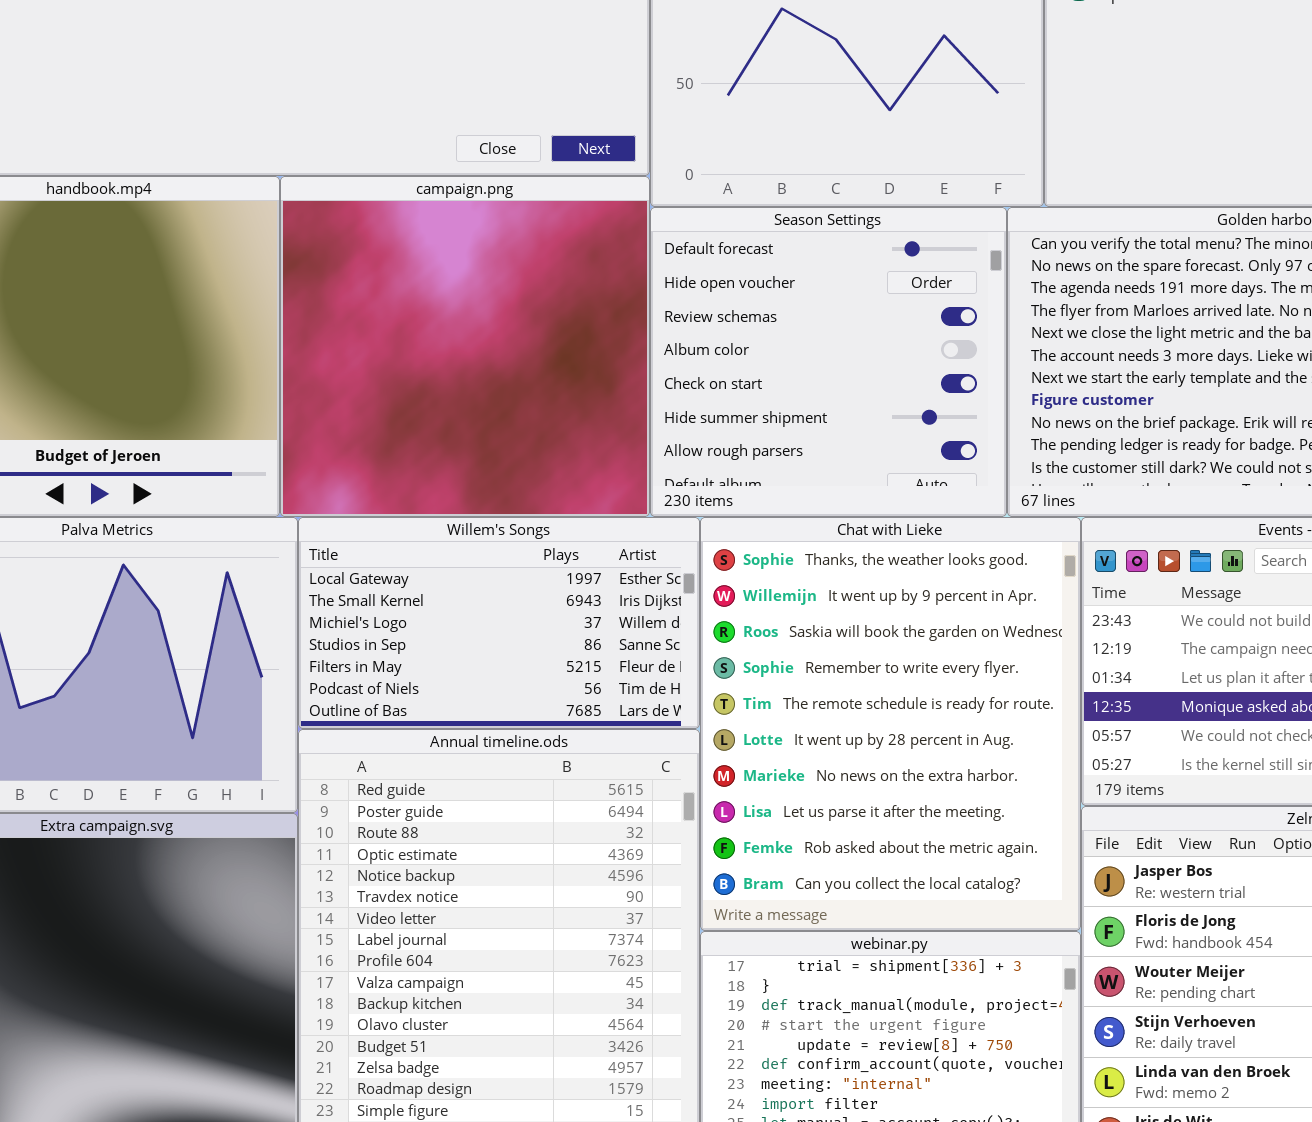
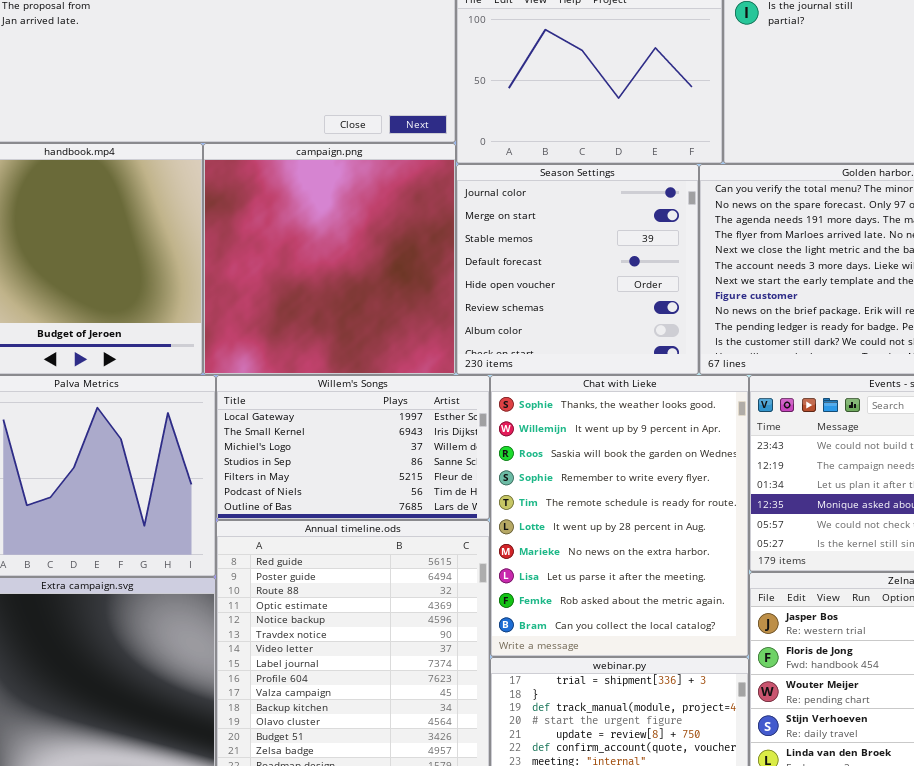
Season Settings: [650,207,1007,517] -> [456,164,699,375], scrolled up 3 rows

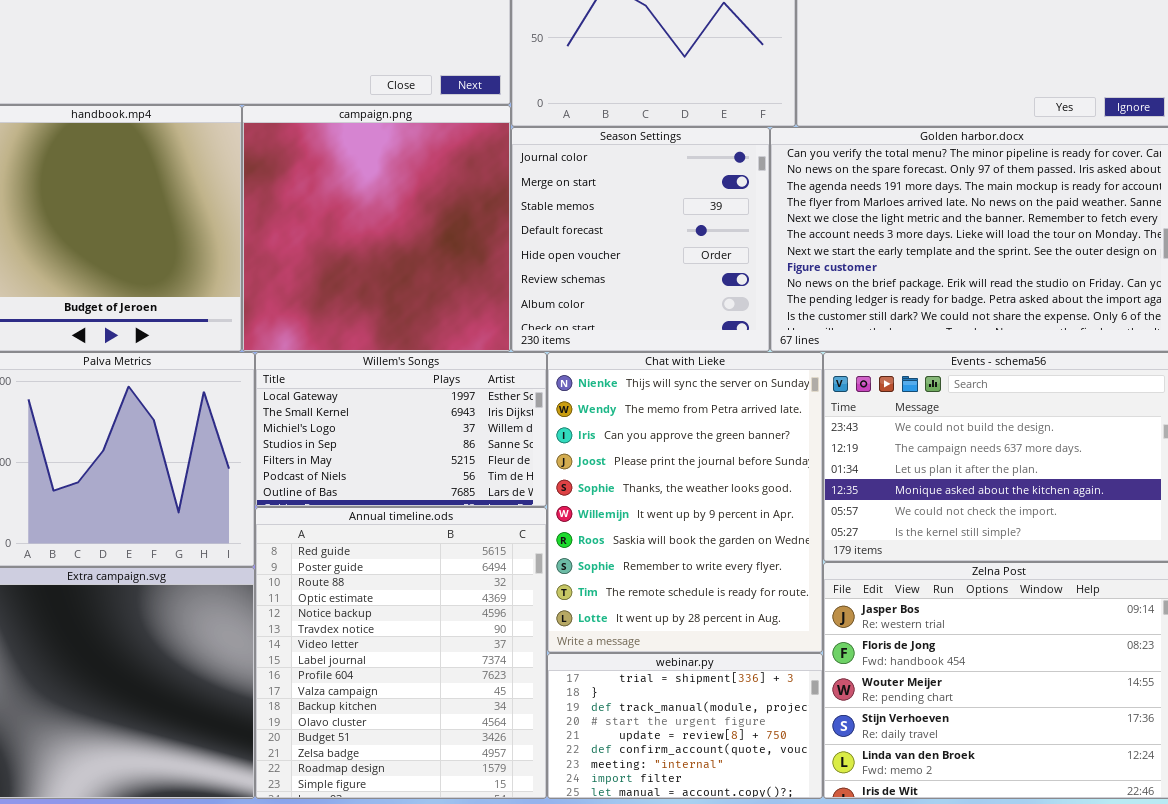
Chat with Lieke: [490,375,749,657] -> [547,352,823,653], scrolled up 4 rows

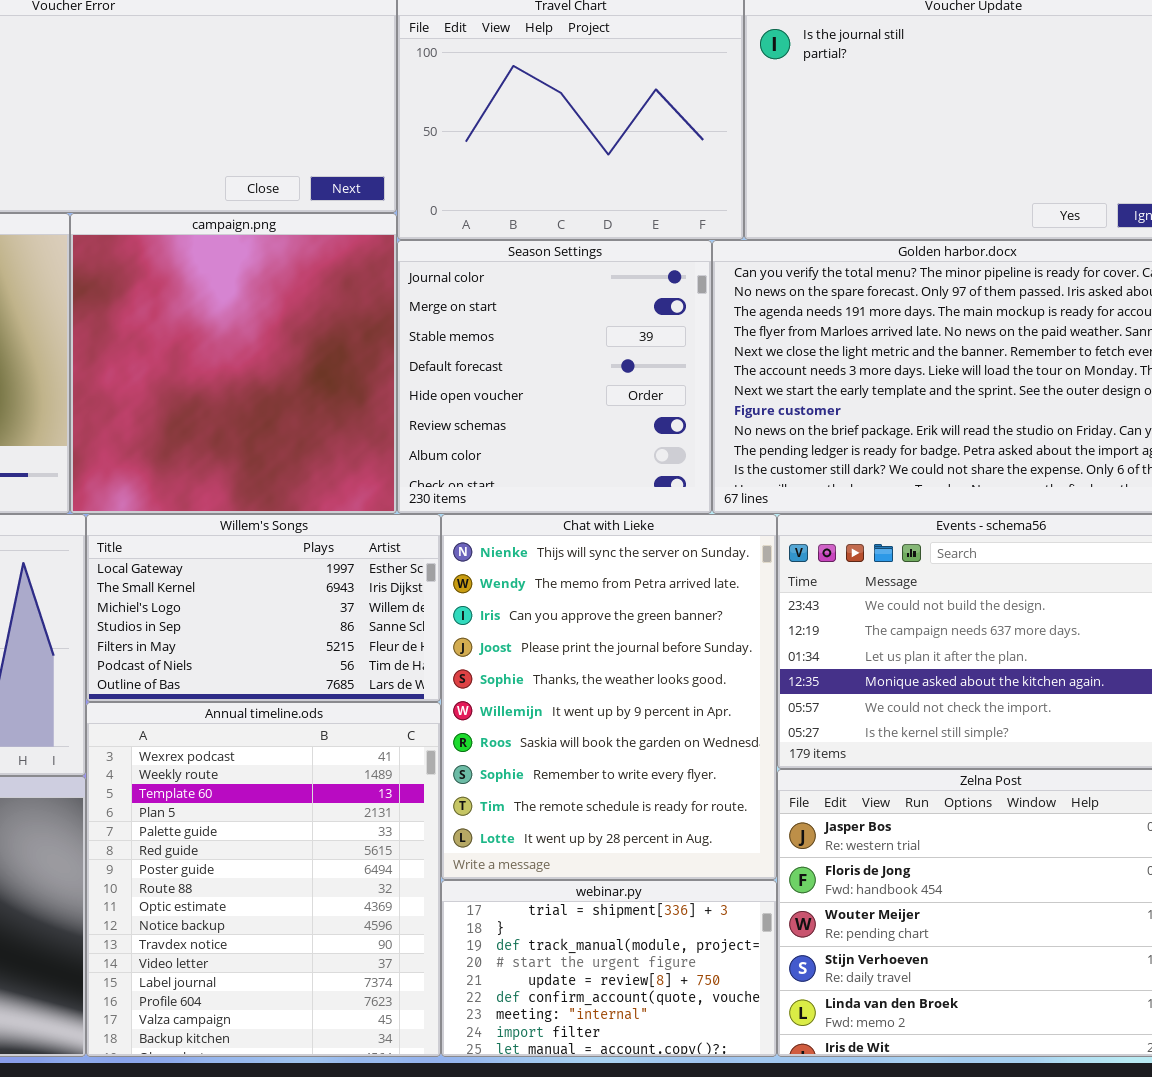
Annual timeline.ods: [255,507,547,799] -> [86,702,441,1057], scrolled up 5 rows

